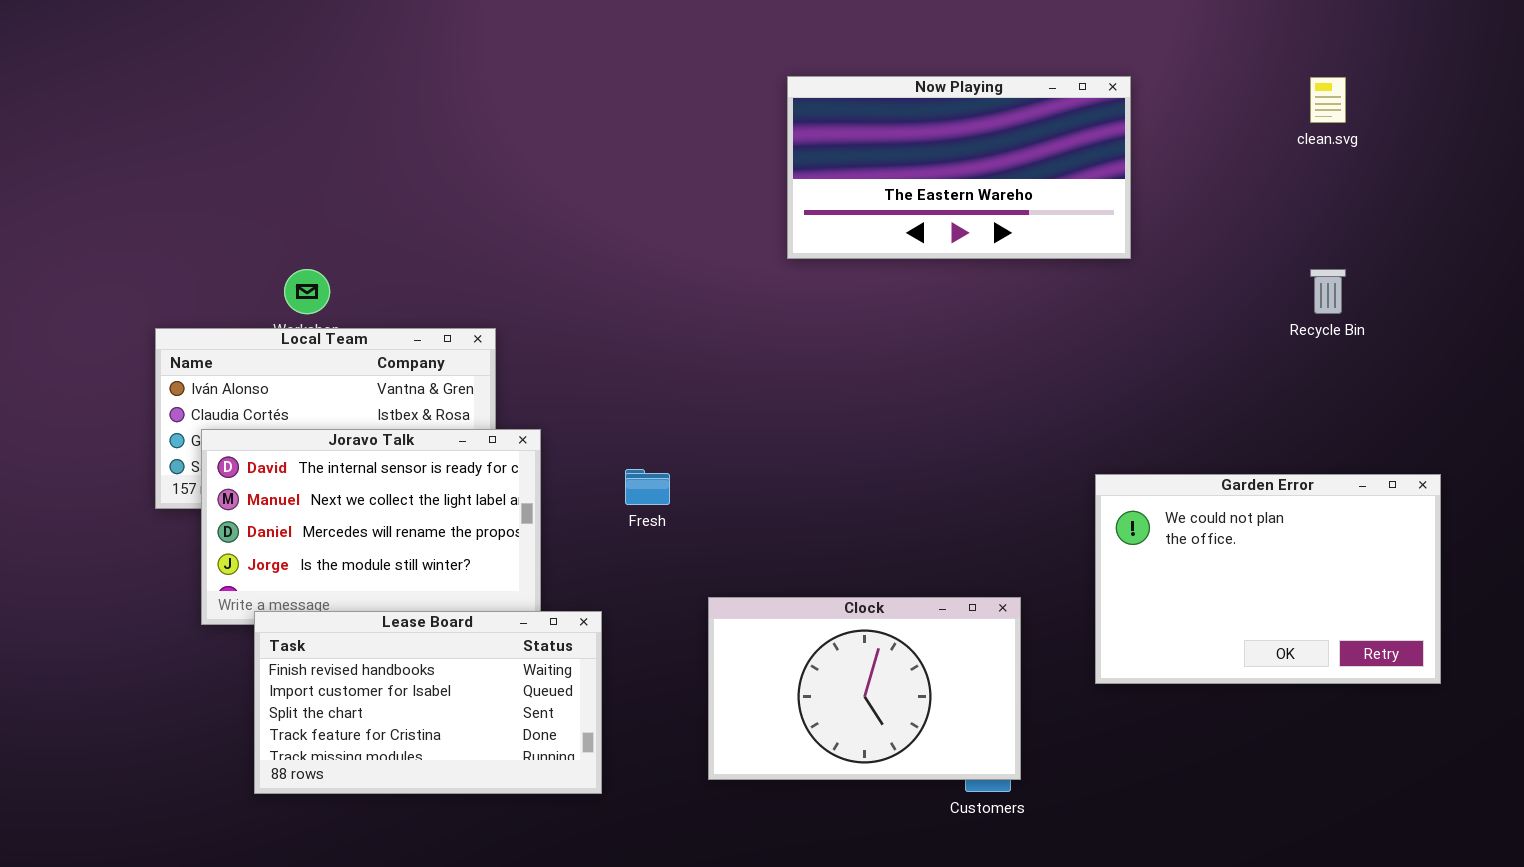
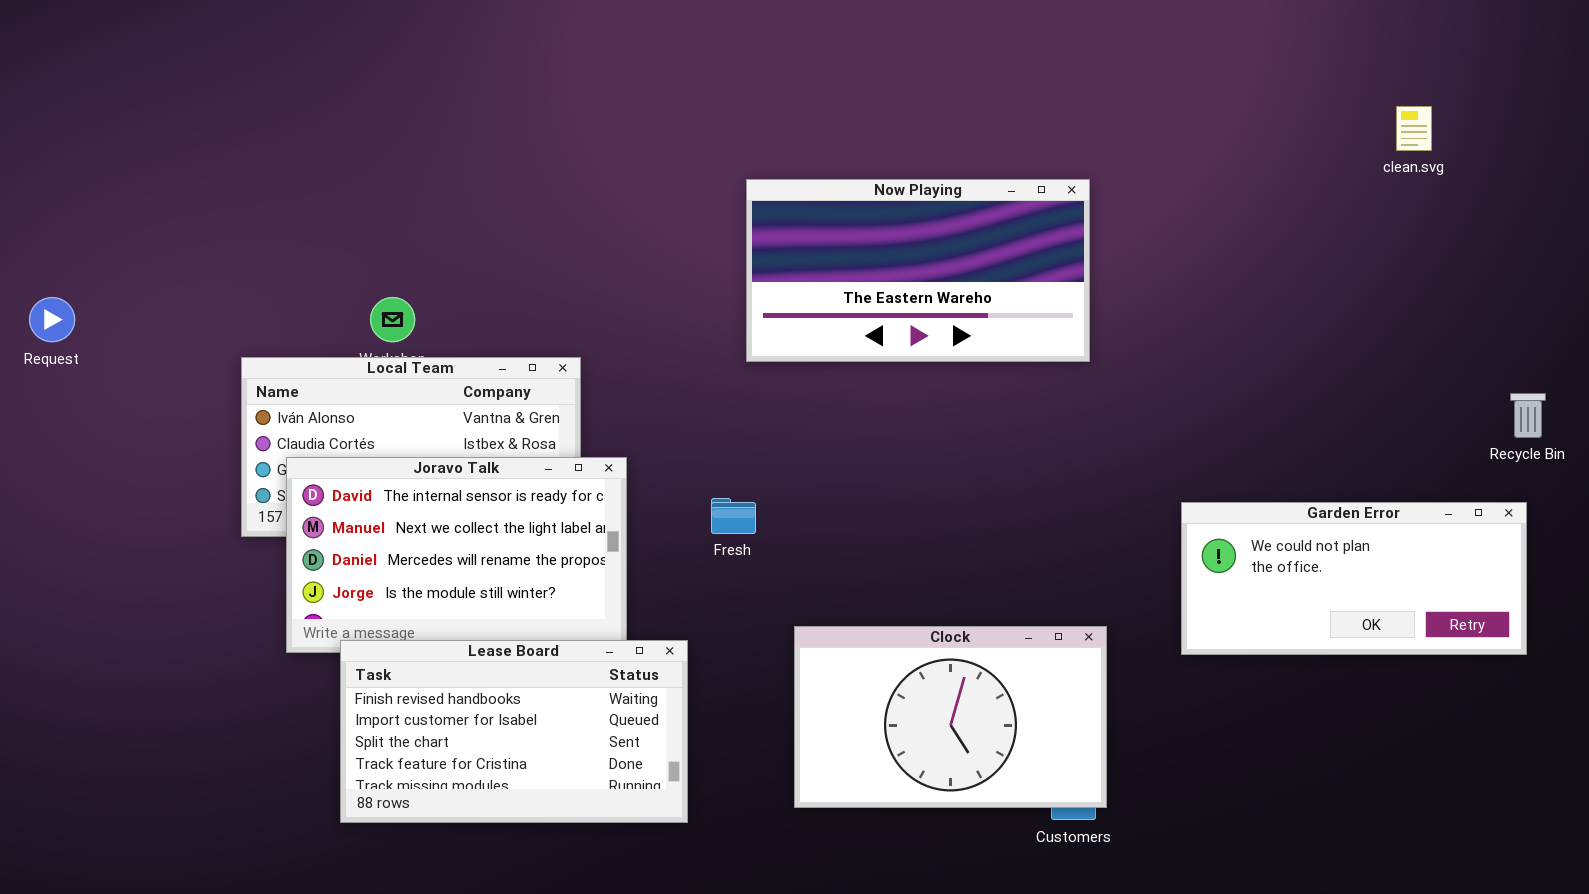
Now Playing: [787,76,1131,259] -> [746,179,1090,362], moved
Recycle Bin: [1310,269,1346,314] -> [1510,393,1546,438], moved
Garden Error: [1095,474,1441,684] -> [1181,502,1527,655], resized

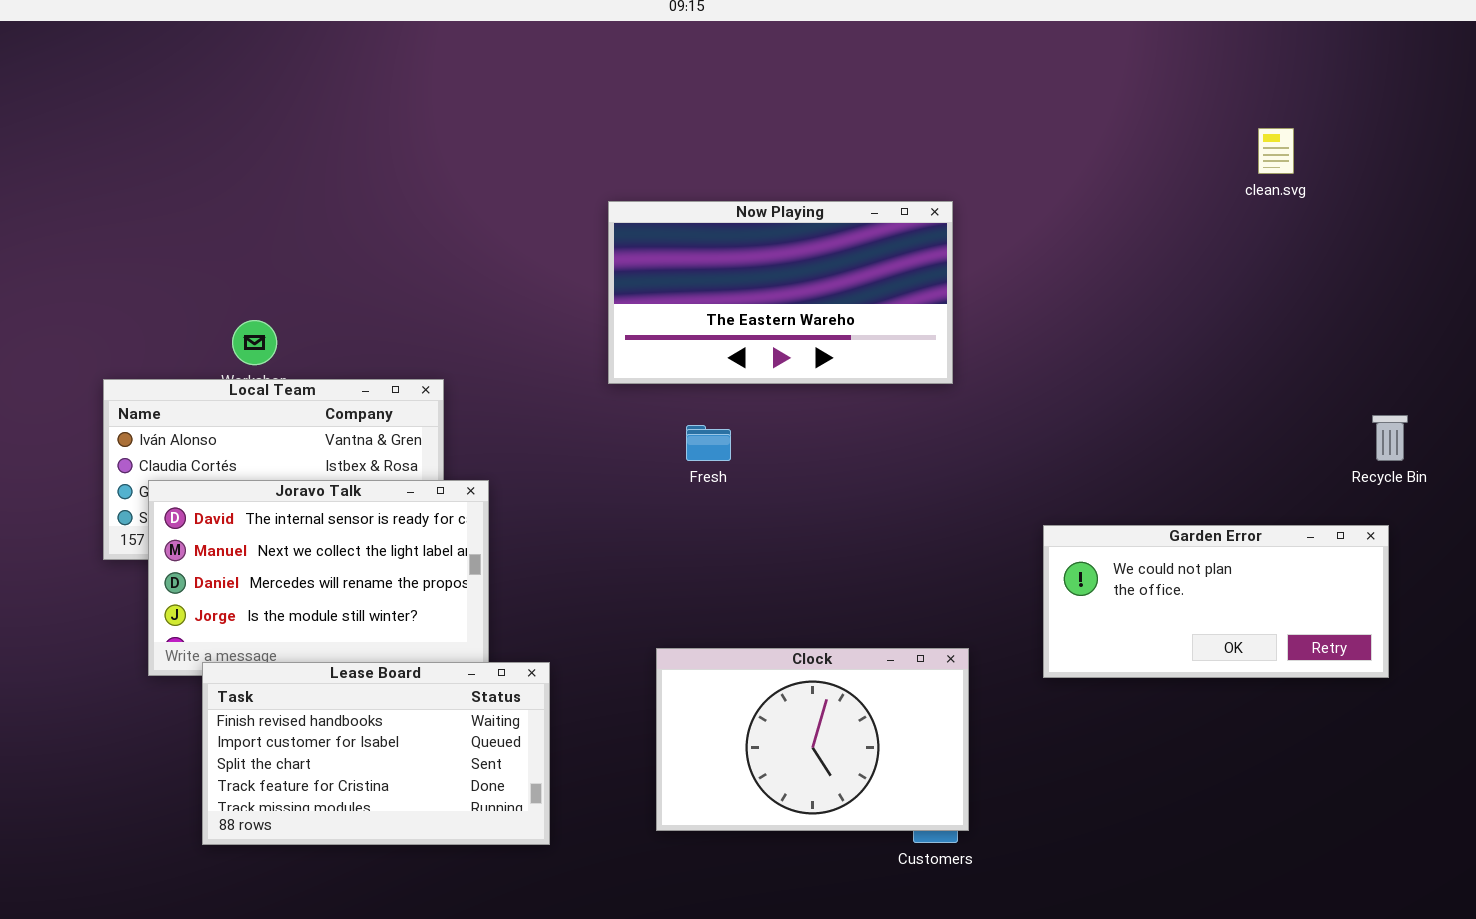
Fresh: [711,498,756,534] -> [686,425,731,461], moved

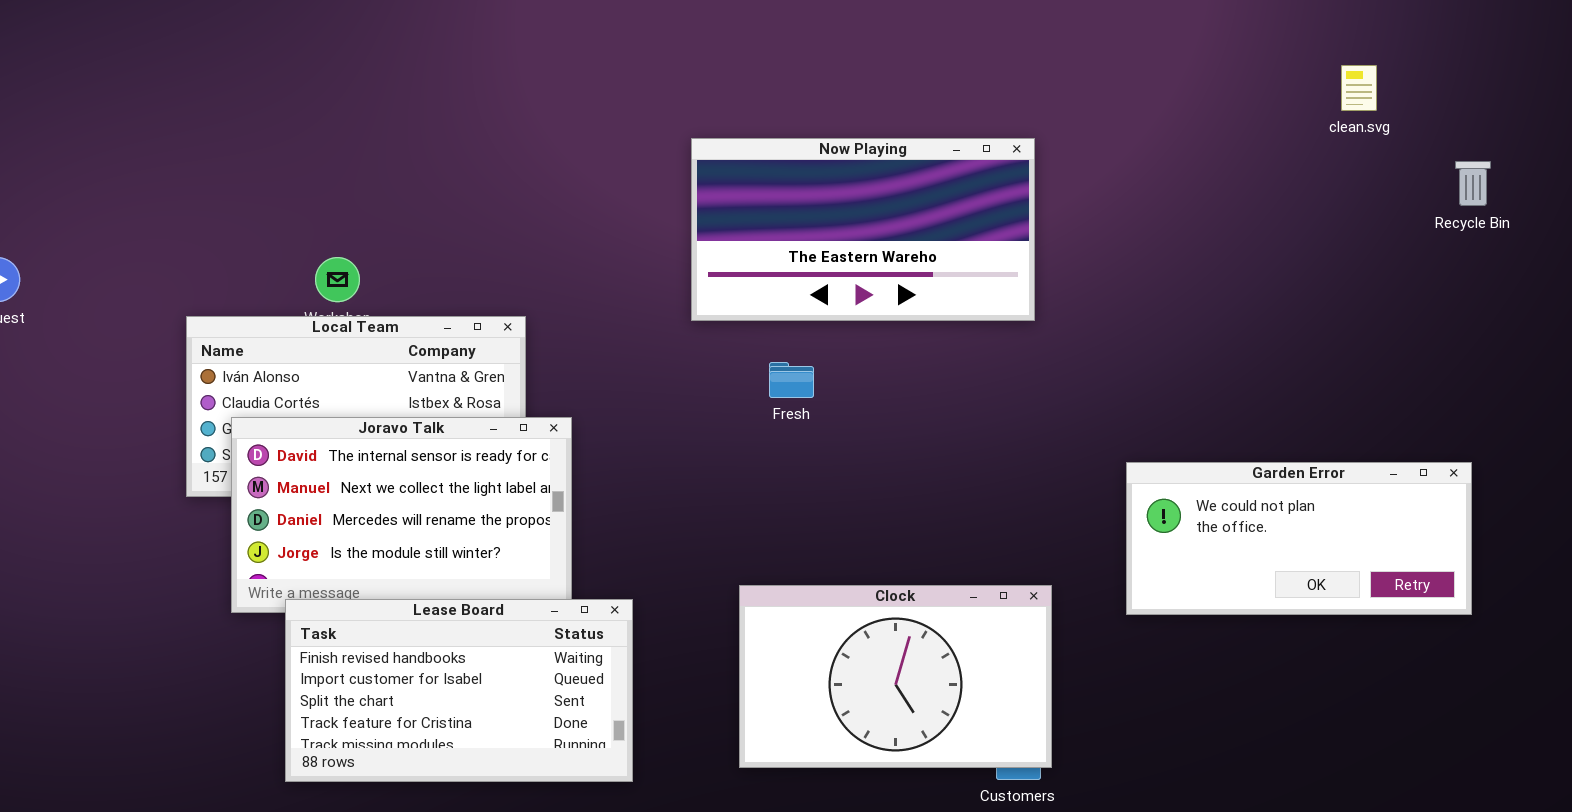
Recycle Bin: [1372,415,1408,461] -> [1455,161,1491,206], moved

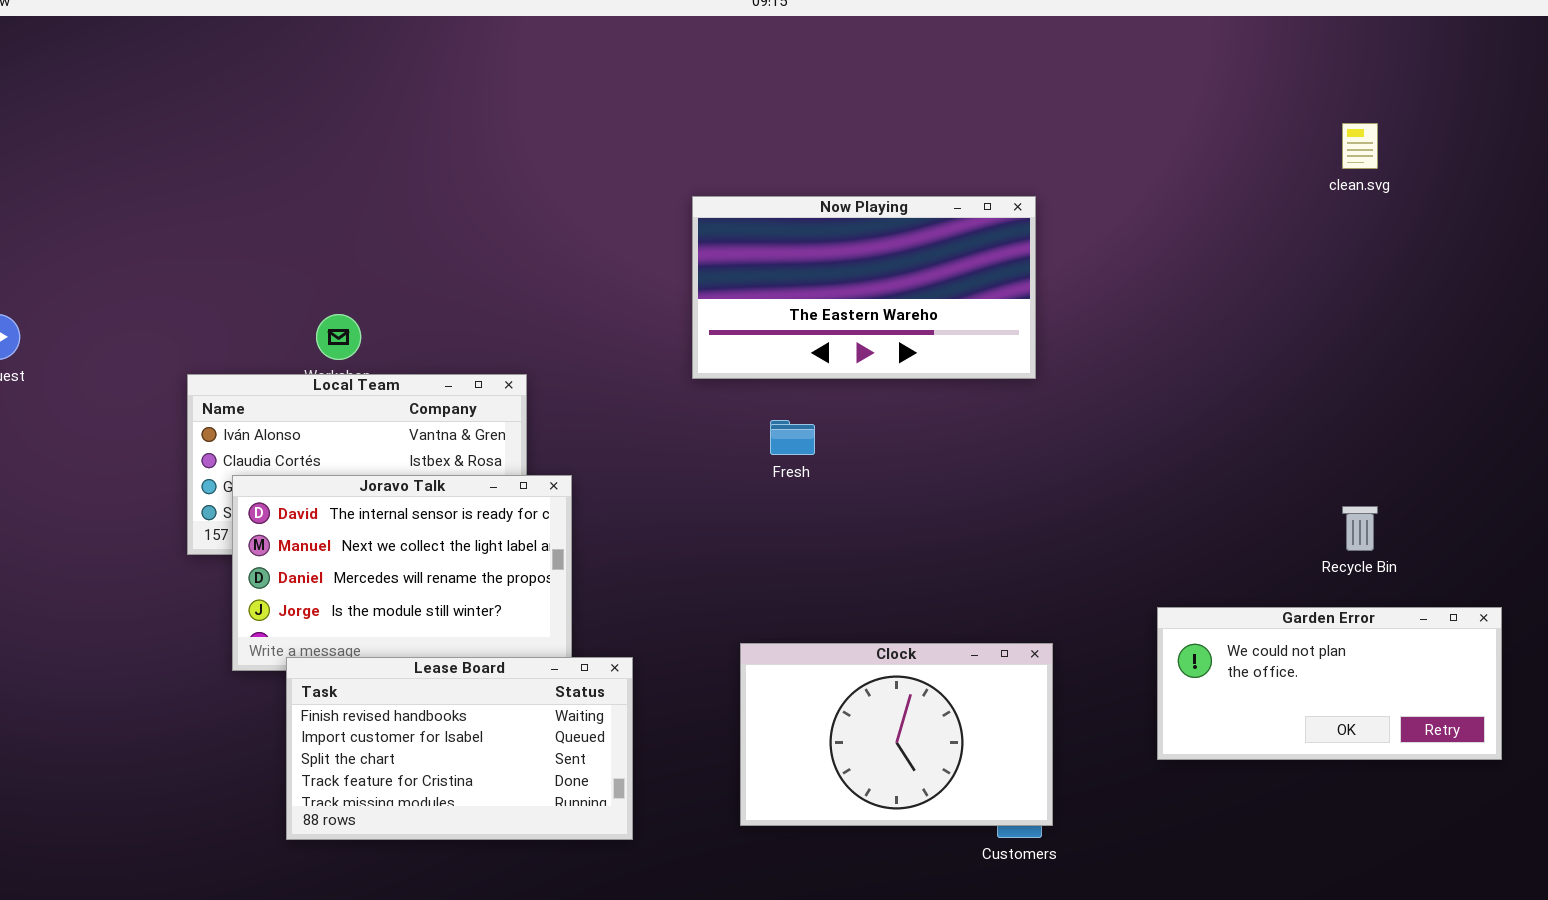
Recycle Bin: [1455,161,1491,206] -> [1342,506,1378,551], moved
Garden Error: [1126,462,1472,615] -> [1157,607,1502,760], moved

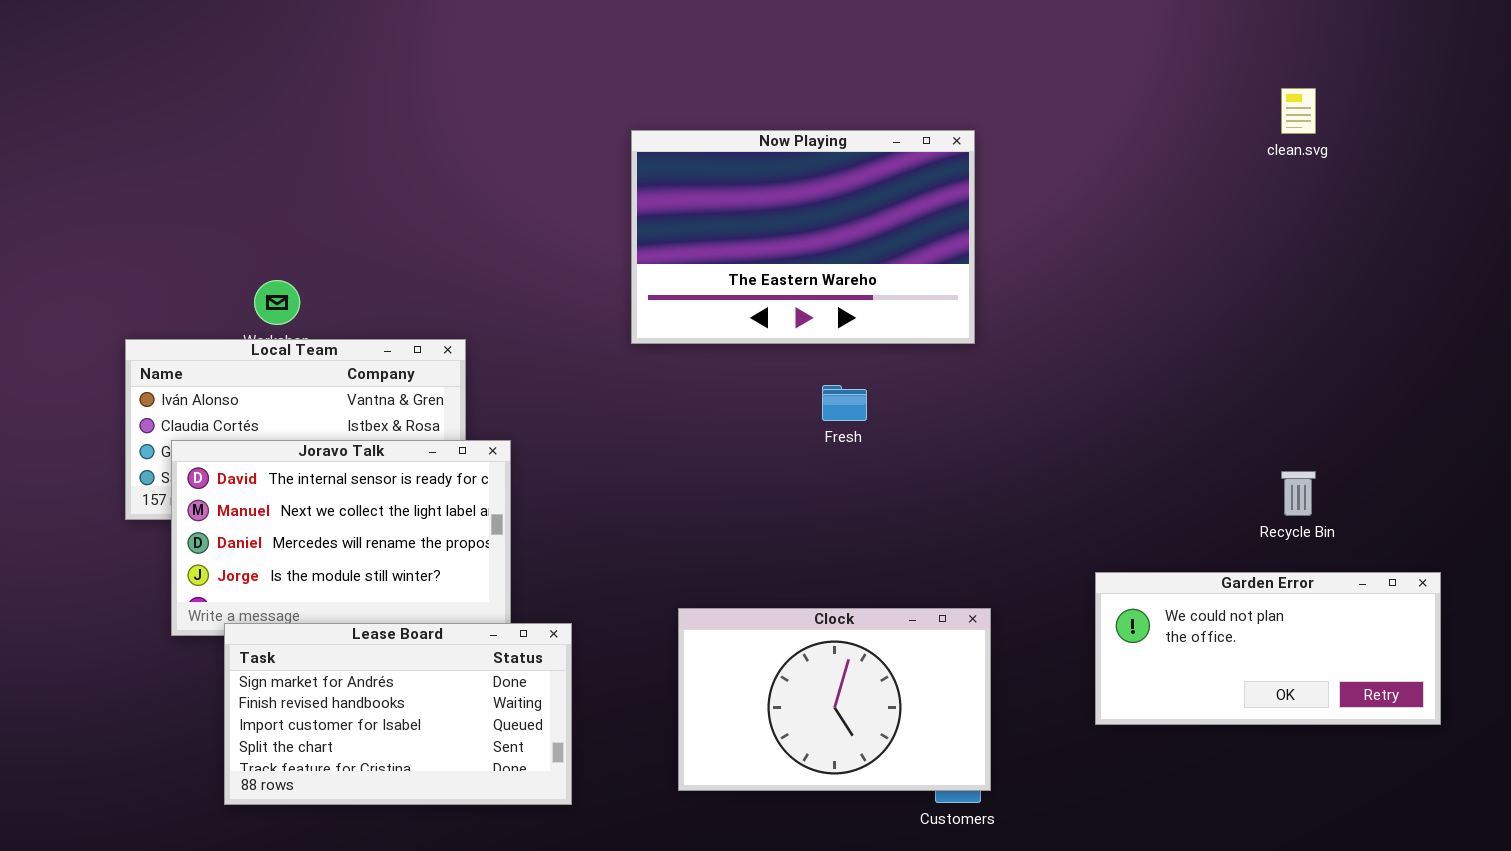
Now Playing: [692,196,1036,379] -> [631,130,975,344], resized
Fresh: [770,420,815,455] -> [822,385,867,421], moved
Lease Board: [286,657,633,840] -> [224,623,572,805], scrolled up 1 row

